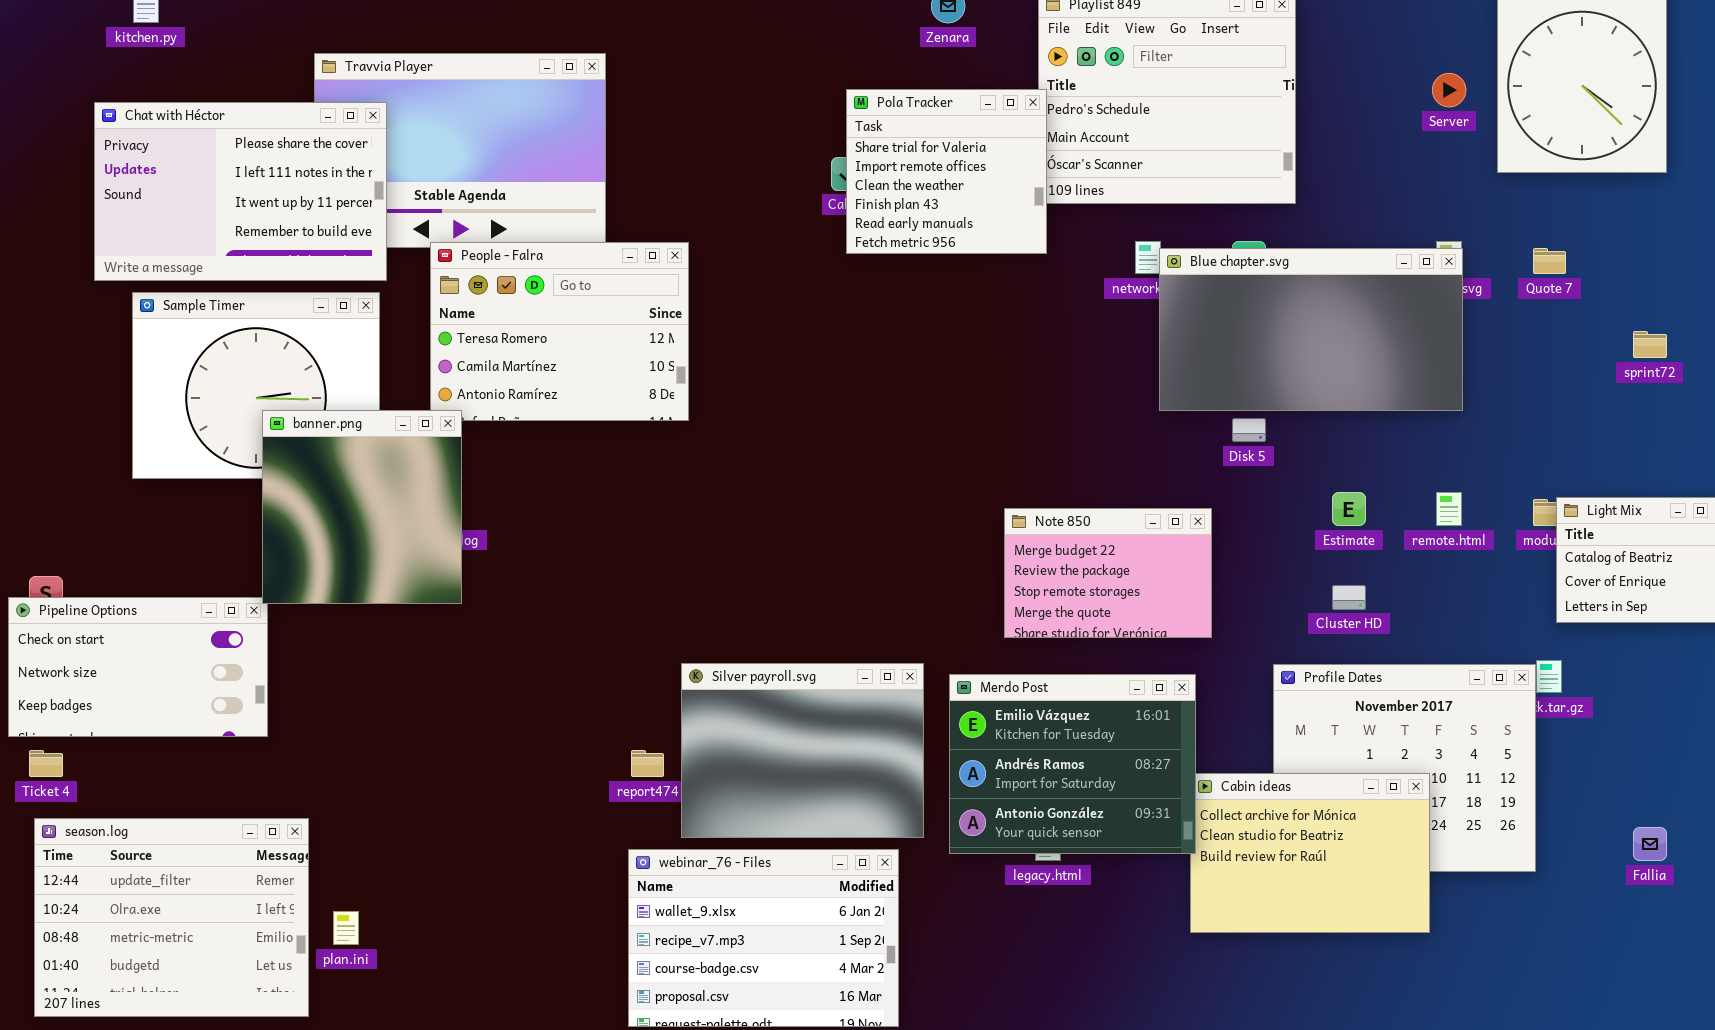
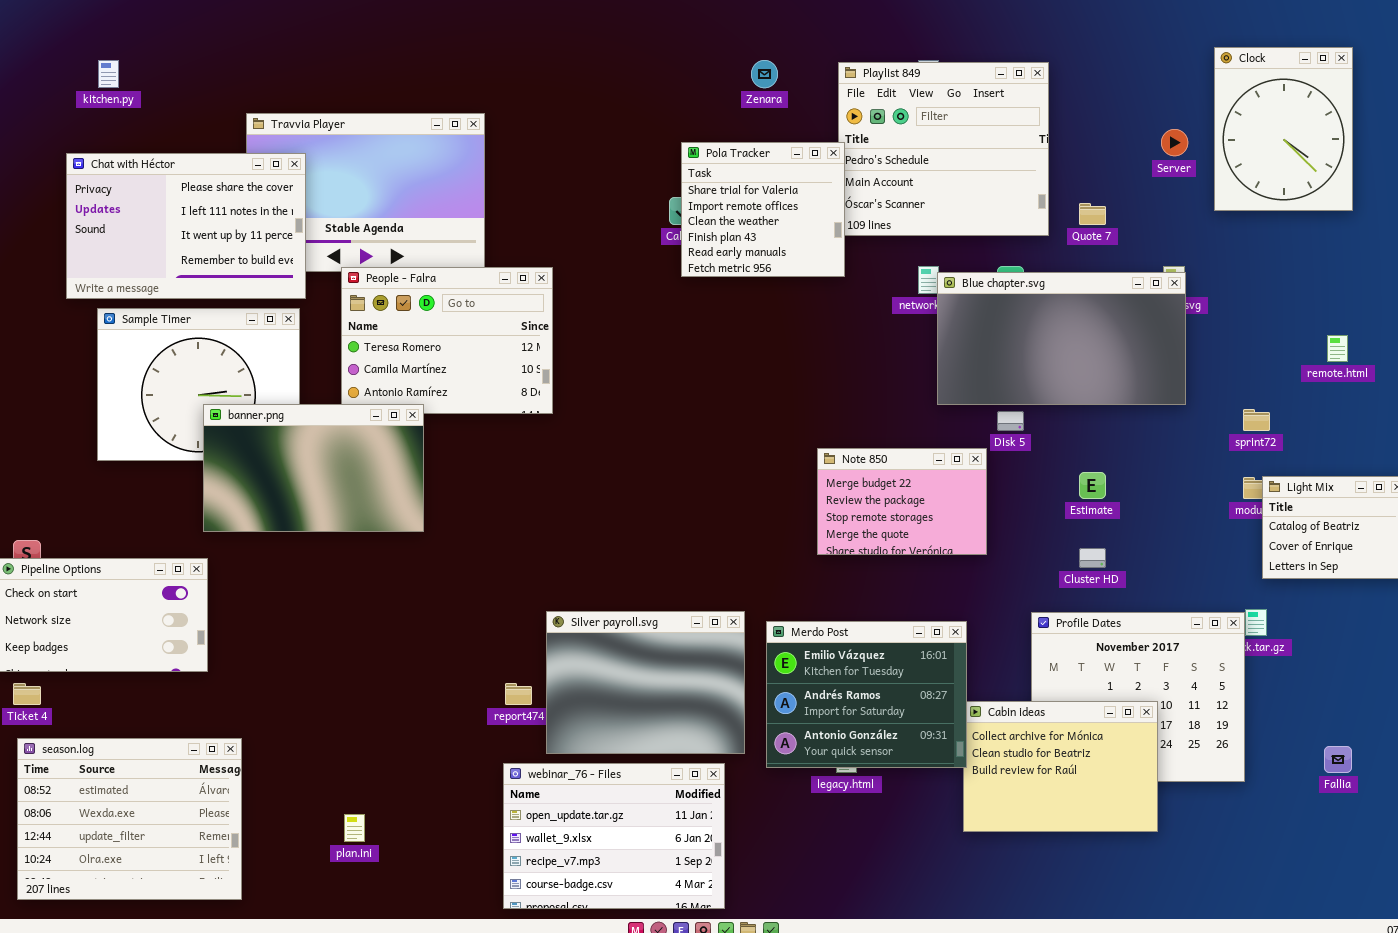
Quote 7: [1533,248,1566,274] -> [1079,203,1106,225], moved
sprint72: [1633,331,1667,358] -> [1243,409,1270,431], moved
banner.png: [262,410,462,604] -> [203,404,424,532], resized
remote.html: [1436,492,1462,526] -> [1327,335,1348,362], moved
Note 850: [1004,508,1212,638] -> [817,448,987,555], moved
season.log: [34,818,309,1017] -> [17,738,242,900], scrolled up 2 rows
webinar_76 - Files: [628,849,899,1027] -> [503,763,725,909], scrolled up 1 row
plan.ini: [333,911,359,945] -> [344,814,365,842], moved

